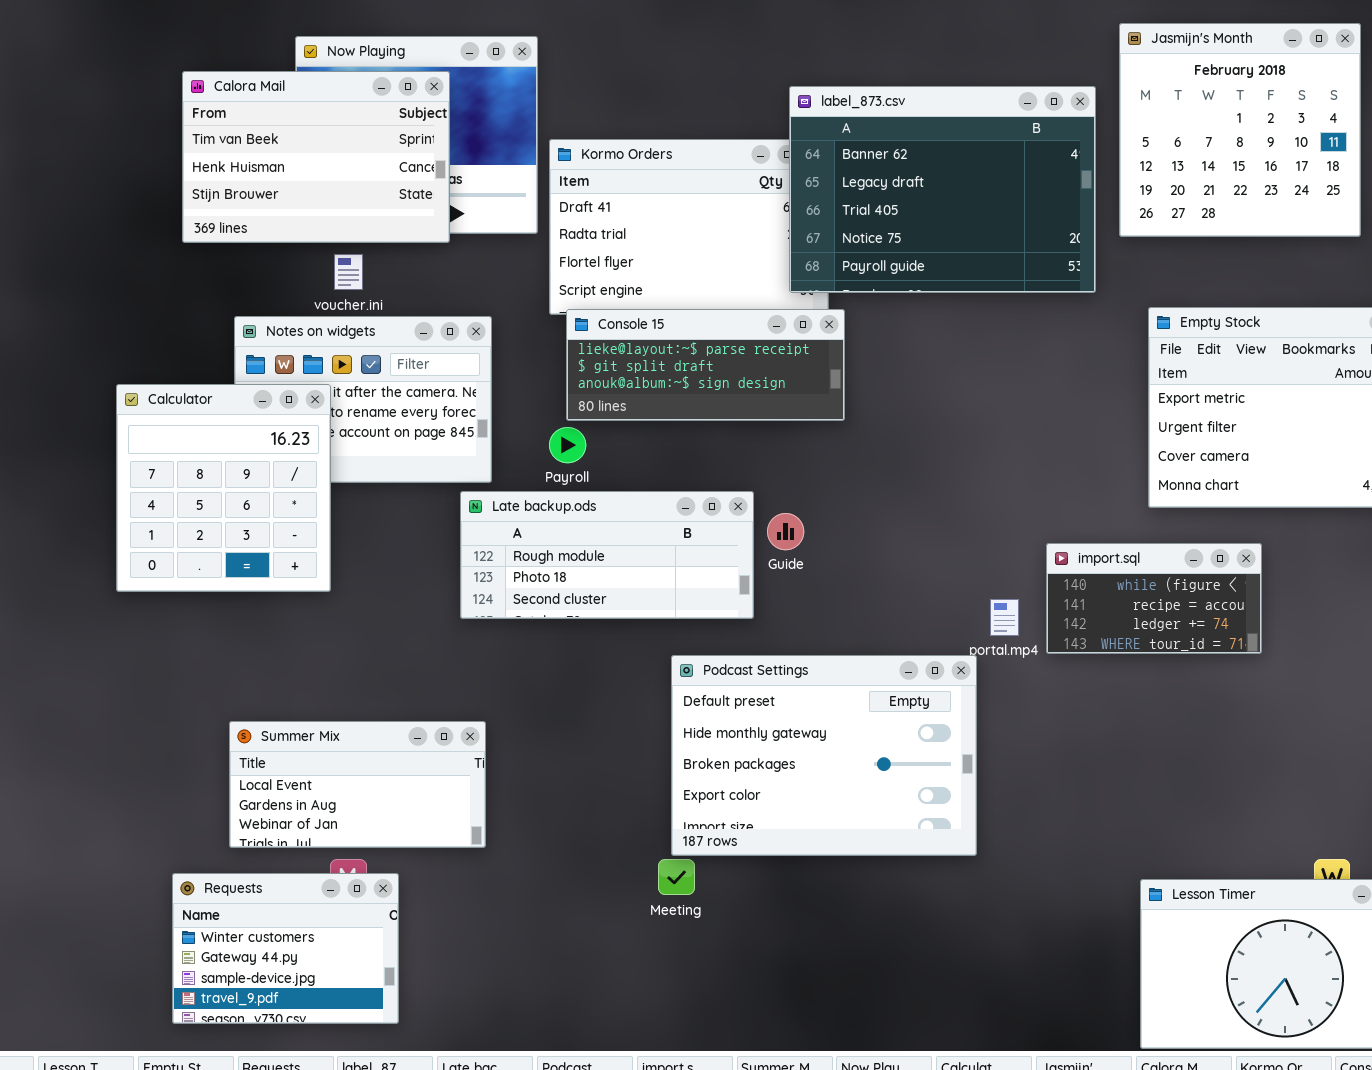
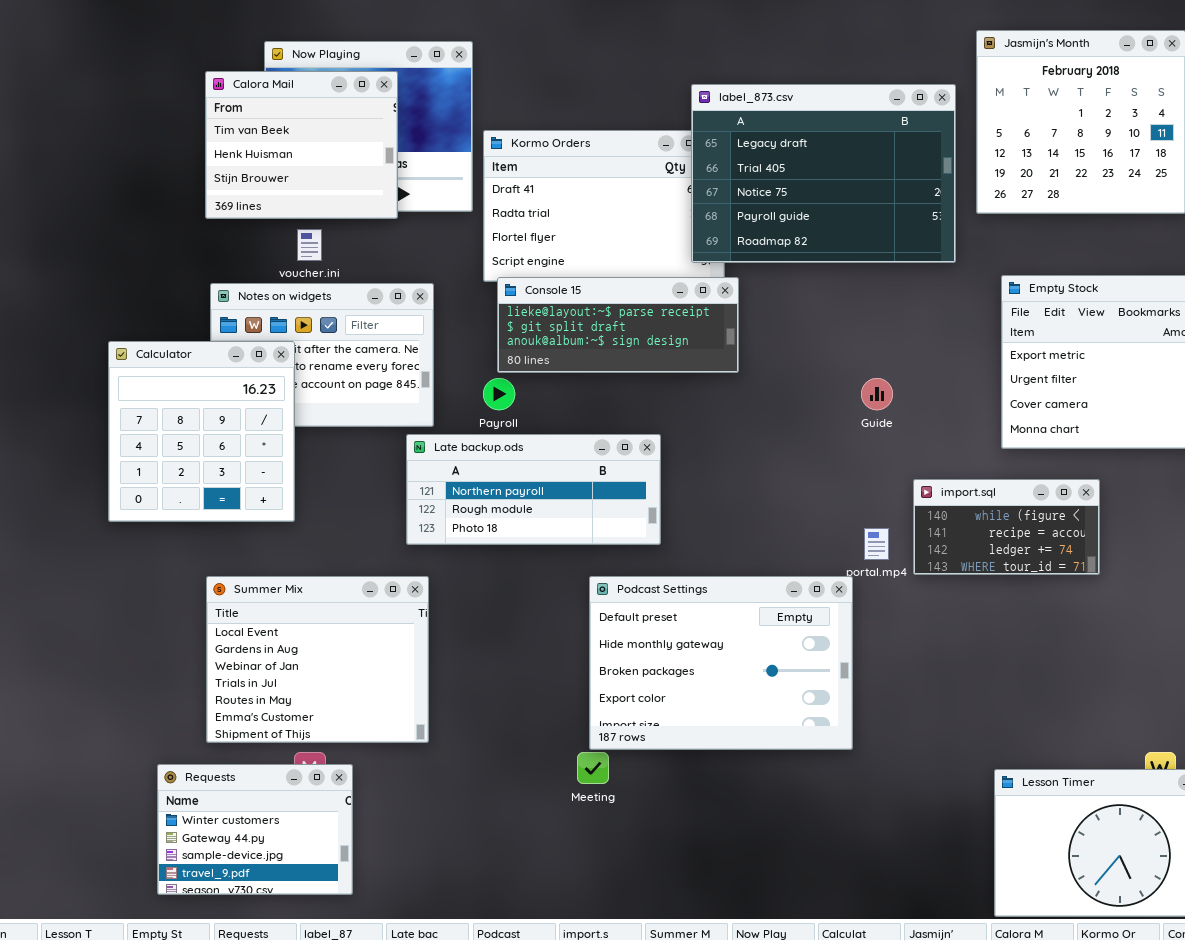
Calora Mail: [182,71,450,243] -> [205,71,398,219], resized
label_873.csv: [789,86,1096,293] -> [691,84,956,263], scrolled down 1 row
Late backup.ods: [460,491,754,619] -> [406,434,661,545], scrolled up 1 row
Guide: [767,513,804,550] -> [861,378,893,410], moved
Summer Mix: [229,721,486,848] -> [206,576,429,743], resized

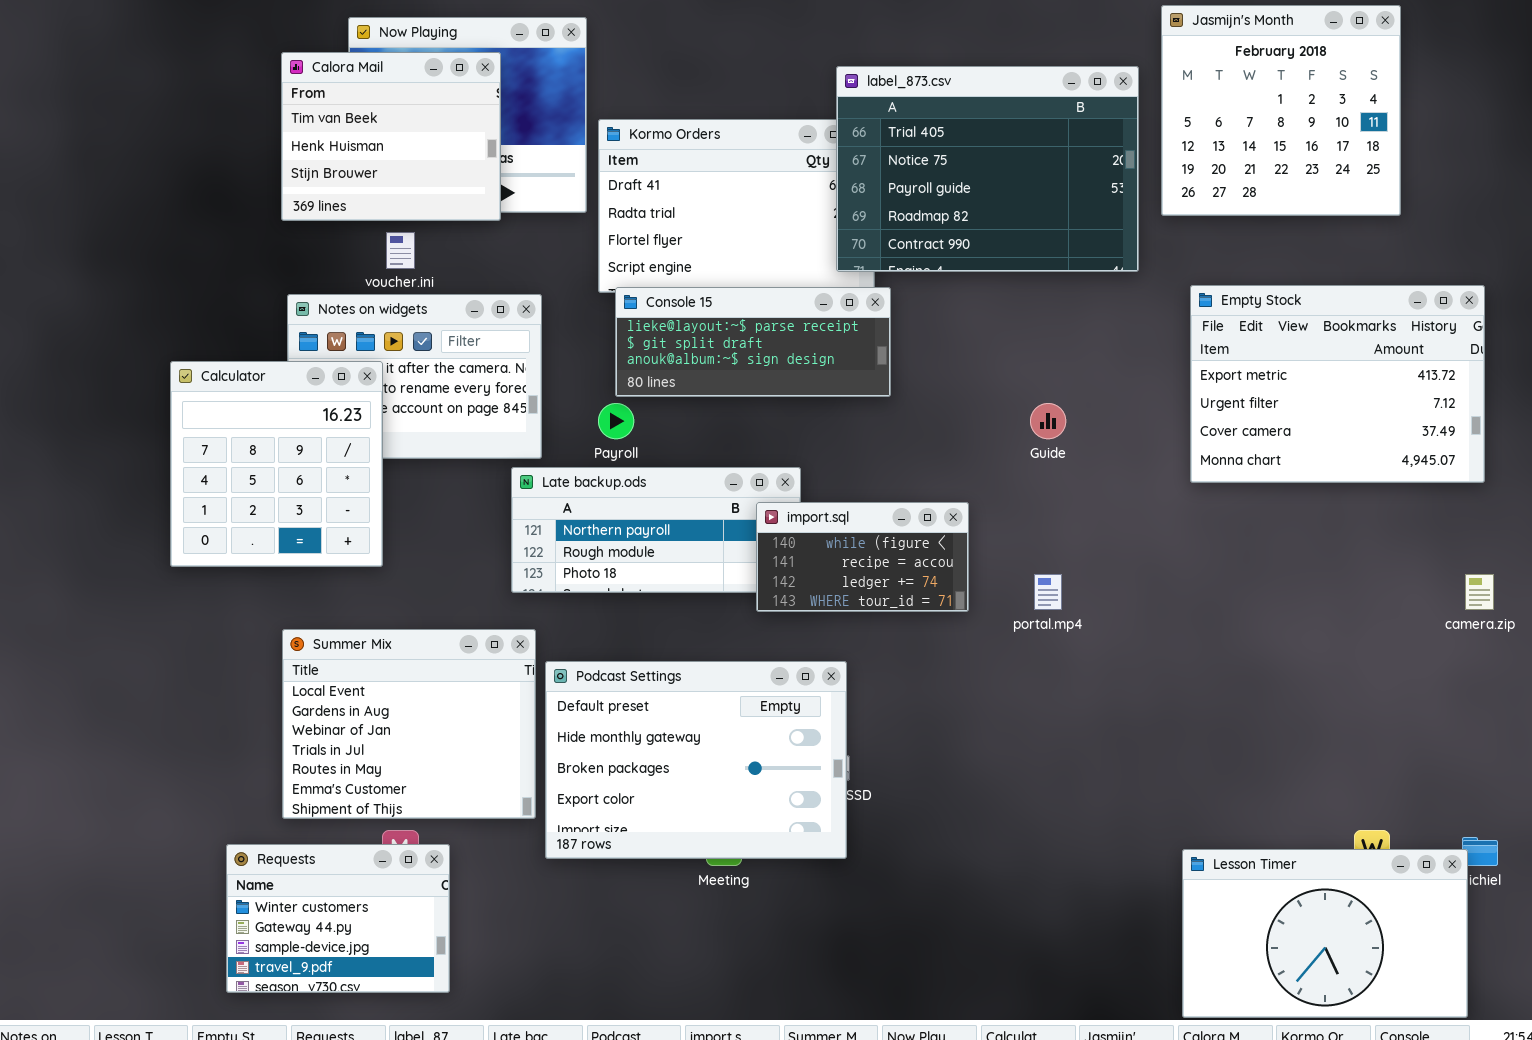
label_873.csv: [691,84,956,263] -> [836,66,1139,272], scrolled down 1 row
import.sql: [913,479,1100,575] -> [756,502,969,612], moved
Podcast Settings: [589,576,853,750] -> [545,661,847,859], moved

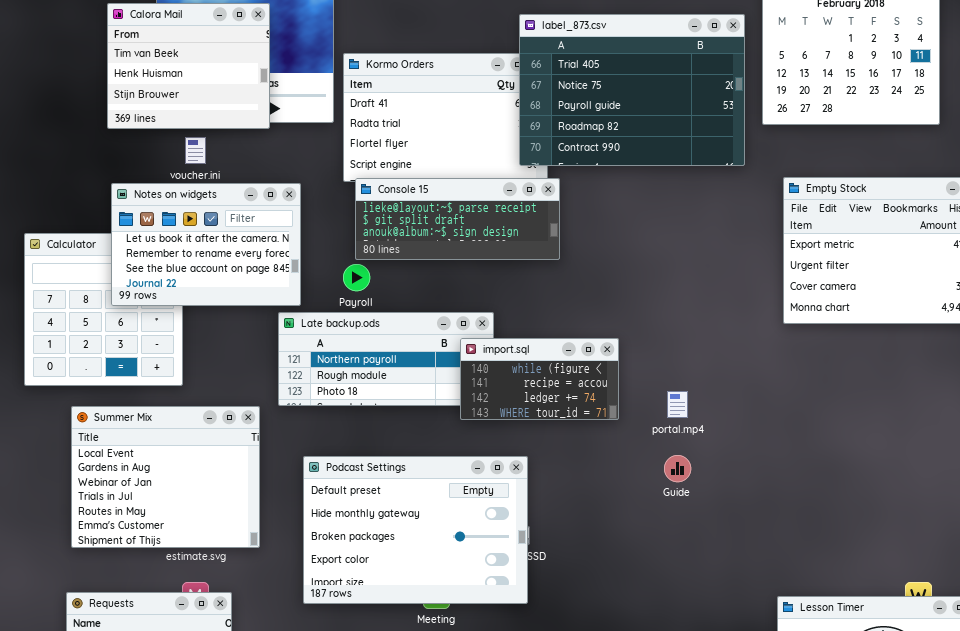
Notes on widgets: [287,294,542,459] -> [111,183,301,306], raised
Guide: [1030,403,1066,439] -> [664,455,691,482], moved
Summer Mix: [282,629,536,819] -> [71,406,260,548], moved

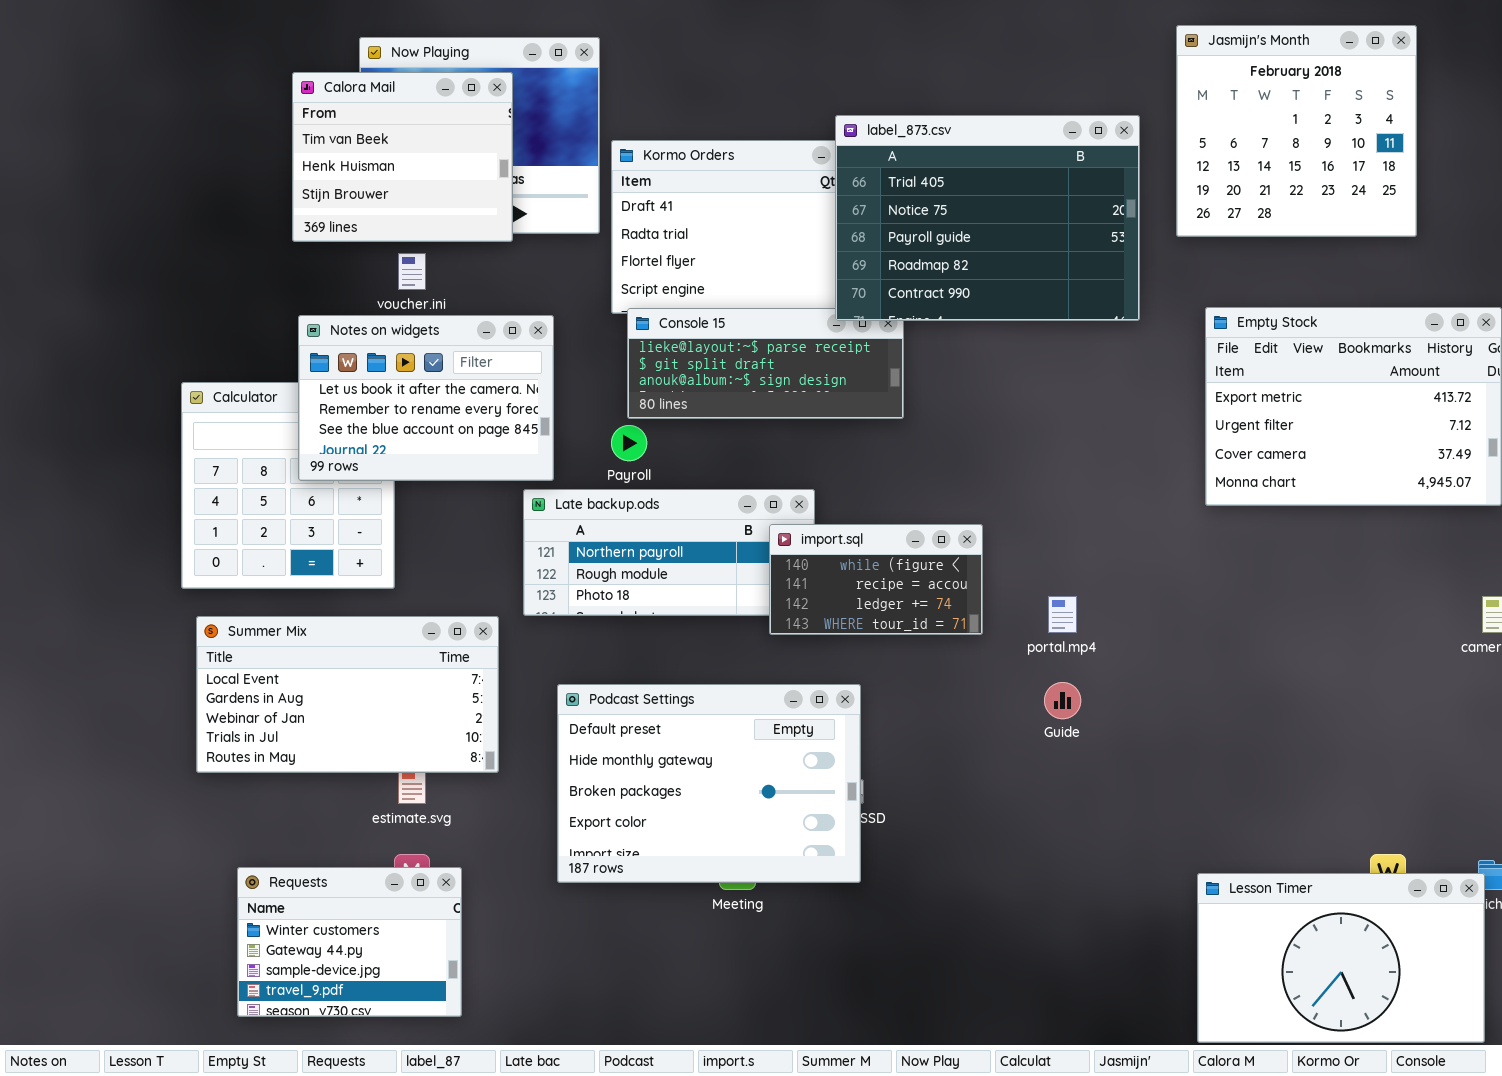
label_873.csv: [519,14,745,166] -> [835,115,1140,321], moved
Summer Mix: [71,406,260,548] -> [196,616,499,773], resized

